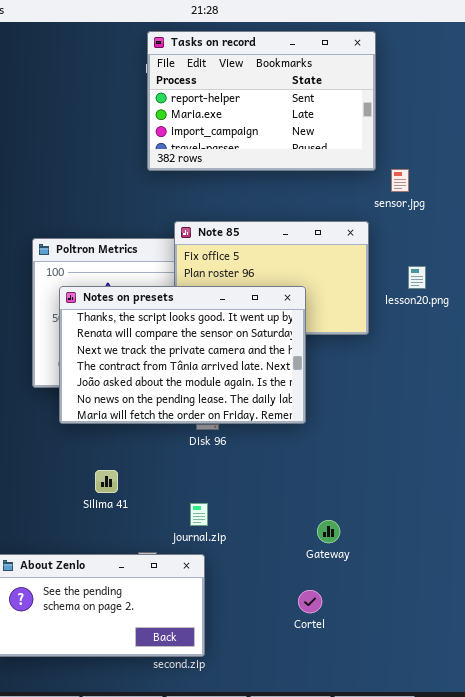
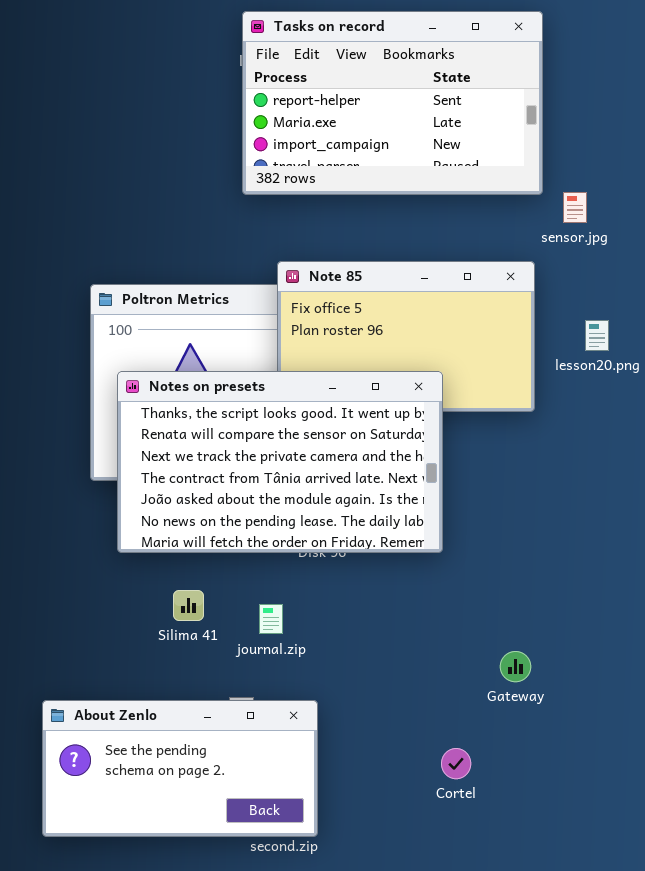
Notes on presets: [59,286,306,424] -> [117,371,443,553], moved
journal.zip: [190,503,208,526] -> [259,604,283,634], moved
Gateway: [317,520,340,543] -> [500,651,531,682], moved

